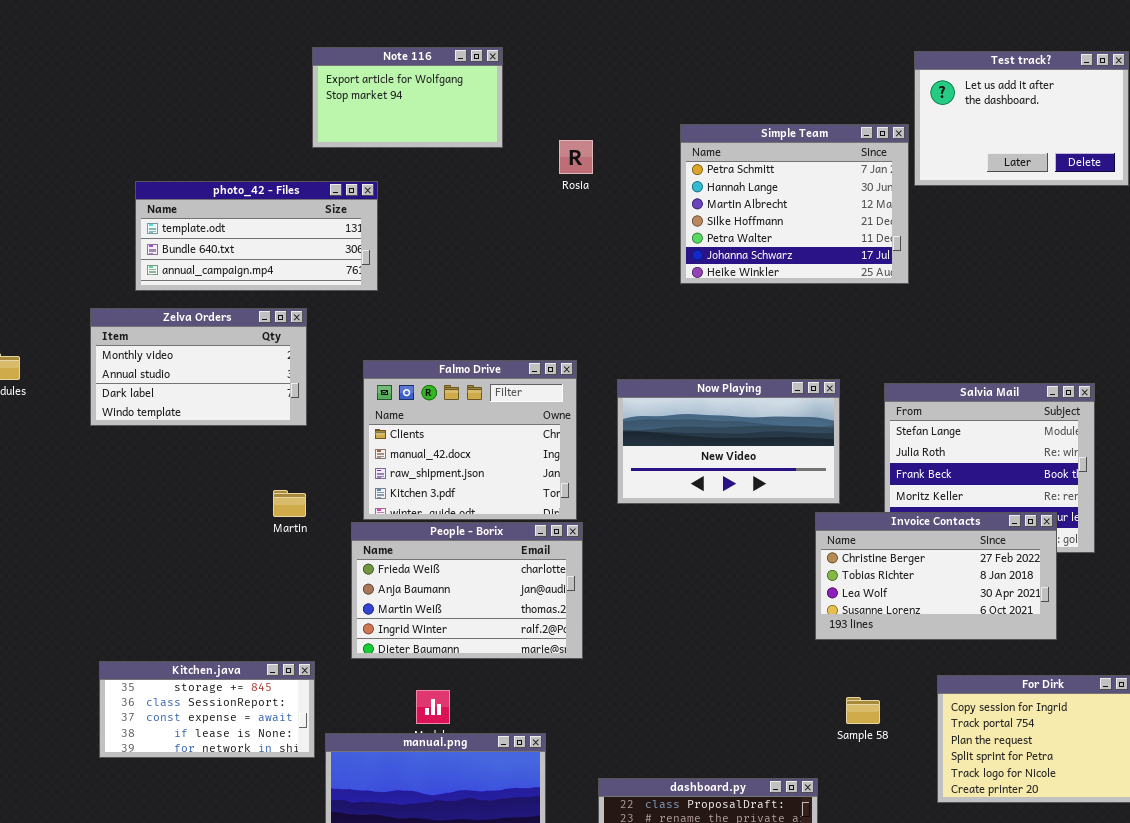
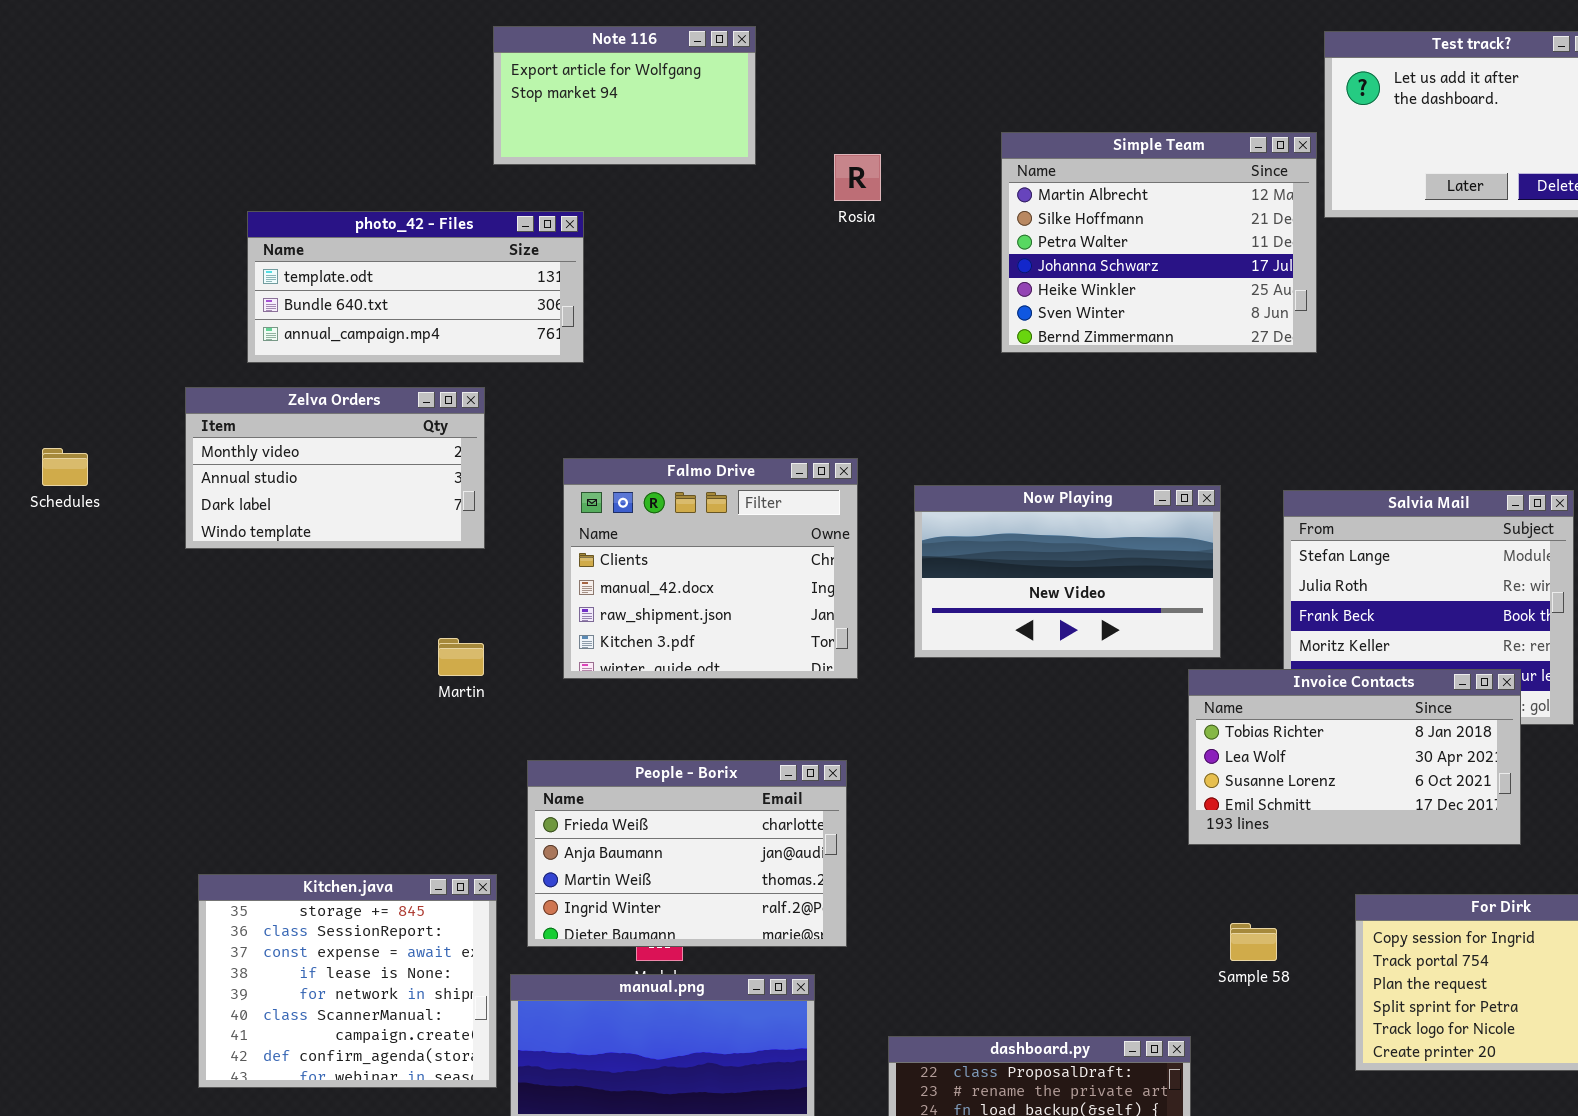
Simple Team: [680,124,909,284] -> [1001,132,1317,353], scrolled down 2 rows
Invoice Contacts: [815,512,1057,640] -> [1188,669,1521,845], scrolled down 1 row
People - Borix: [351,522,583,659] -> [527,760,847,947], moved
Kitchen.java: [99,661,315,758] -> [198,874,497,1088], resized

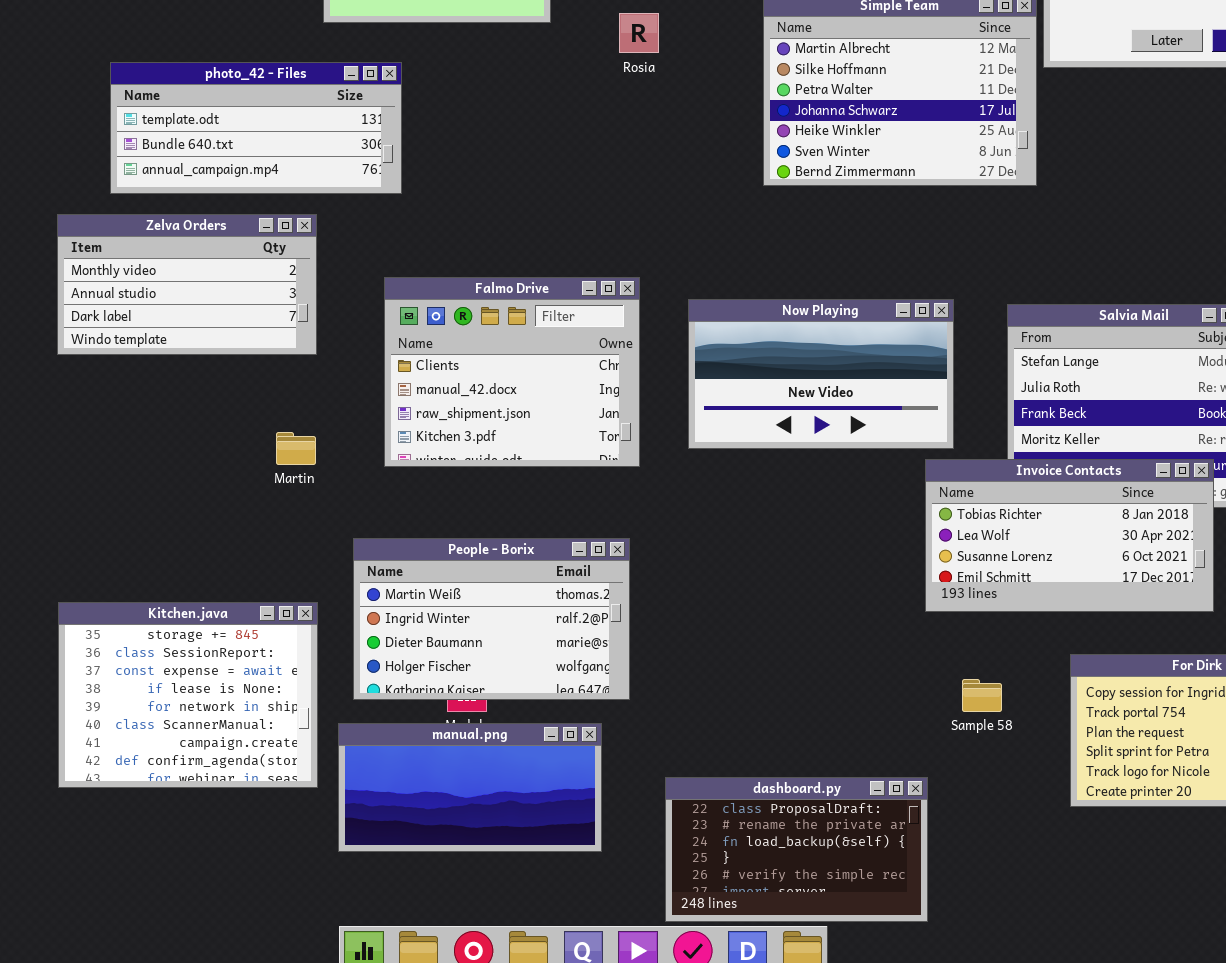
People - Borix: [527,760,847,947] -> [353,538,630,700], scrolled down 2 rows
Kitchen.java: [198,874,497,1088] -> [58,602,318,788], moved

